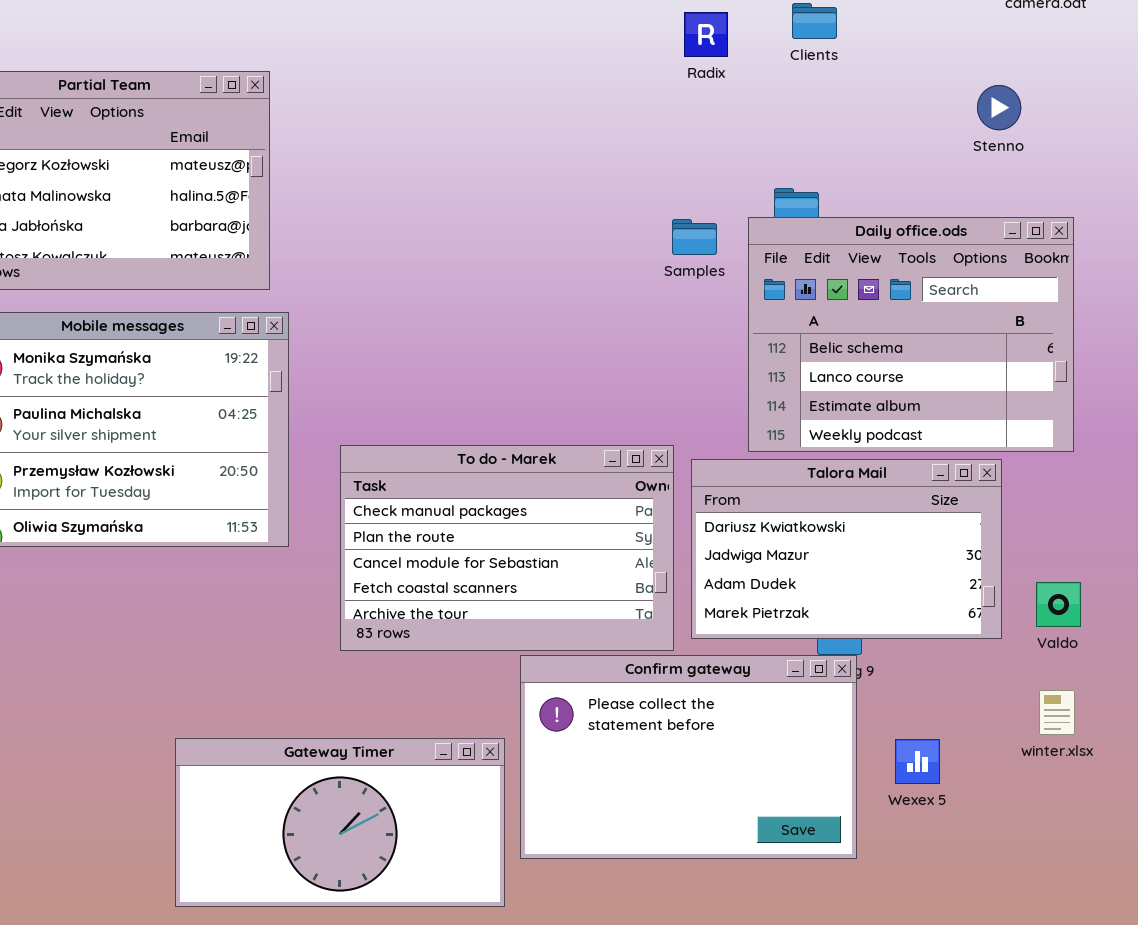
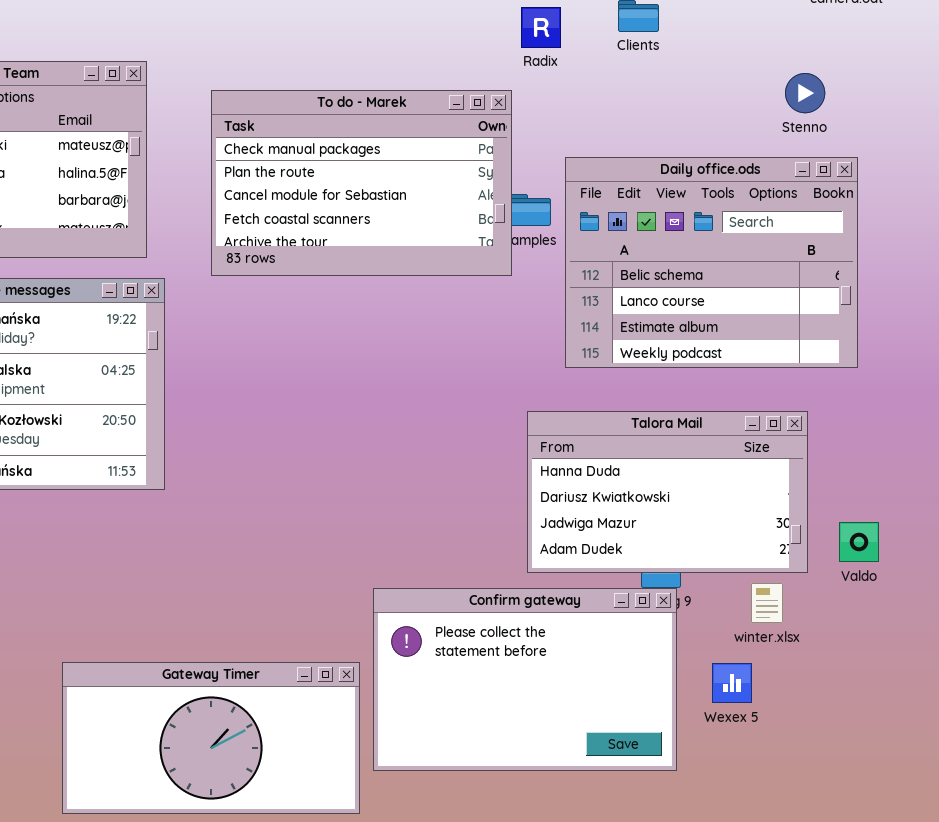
Daily office.ods: [748,217,1074,452] -> [565,157,858,368], moved
To do - Marek: [340,445,674,651] -> [211,90,512,276], moved
Talora Mail: [691,459,1002,639] -> [527,411,808,573], scrolled up 1 row
winter.xlsx: [1039,690,1075,735] -> [751,583,783,623], moved

